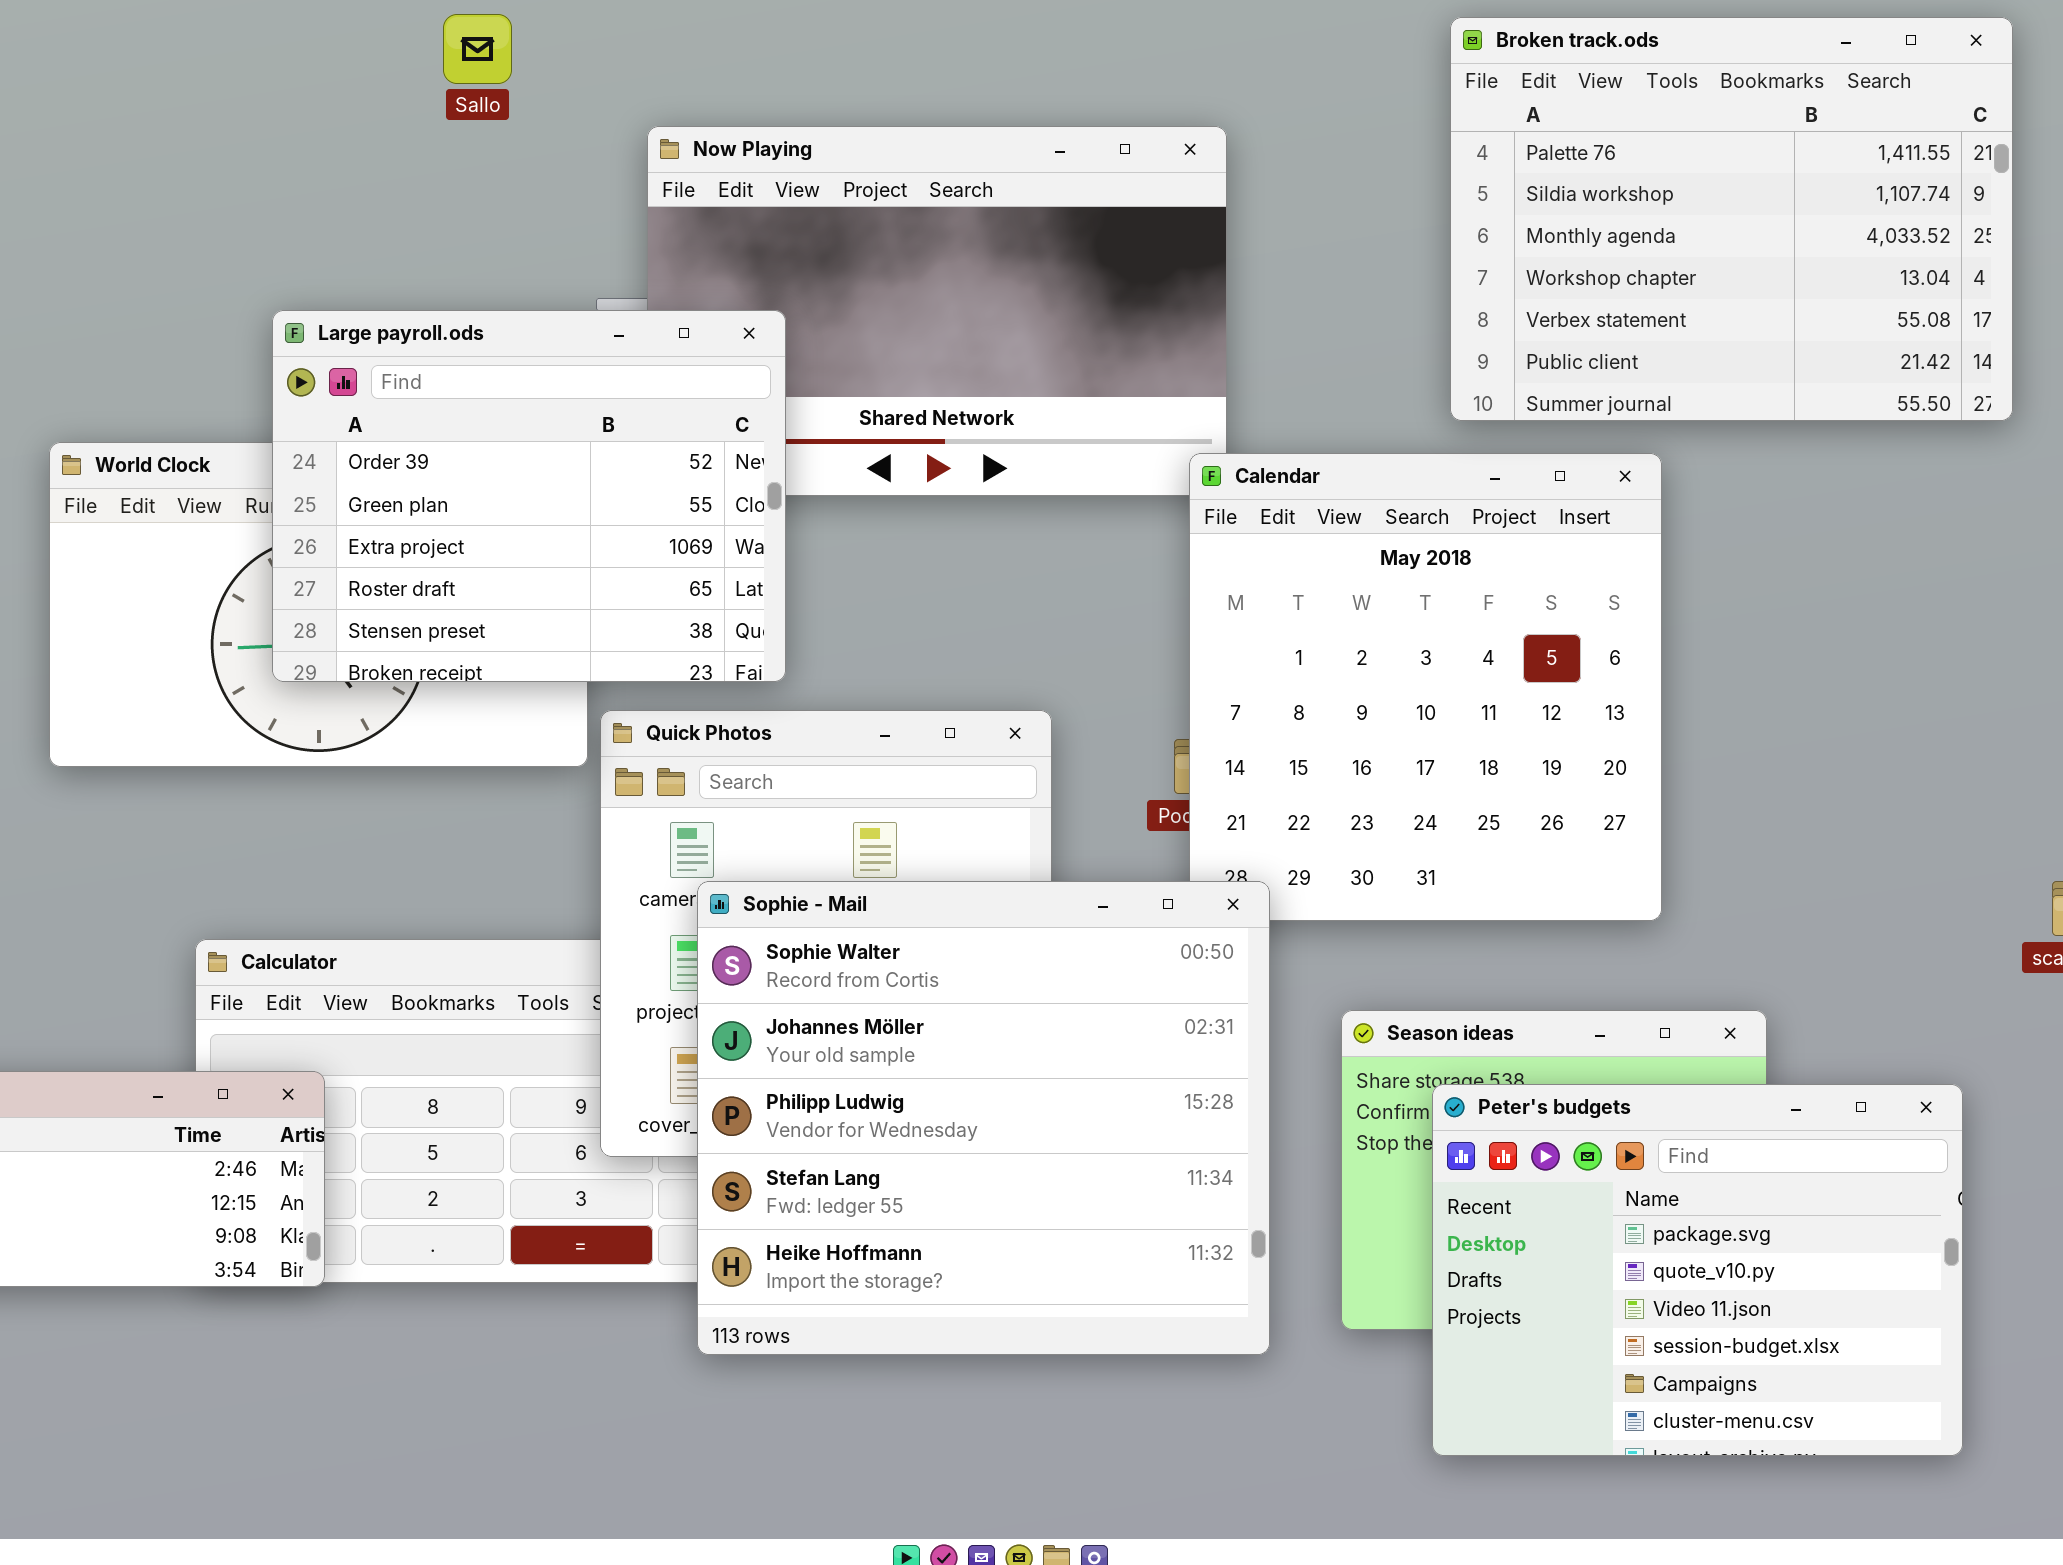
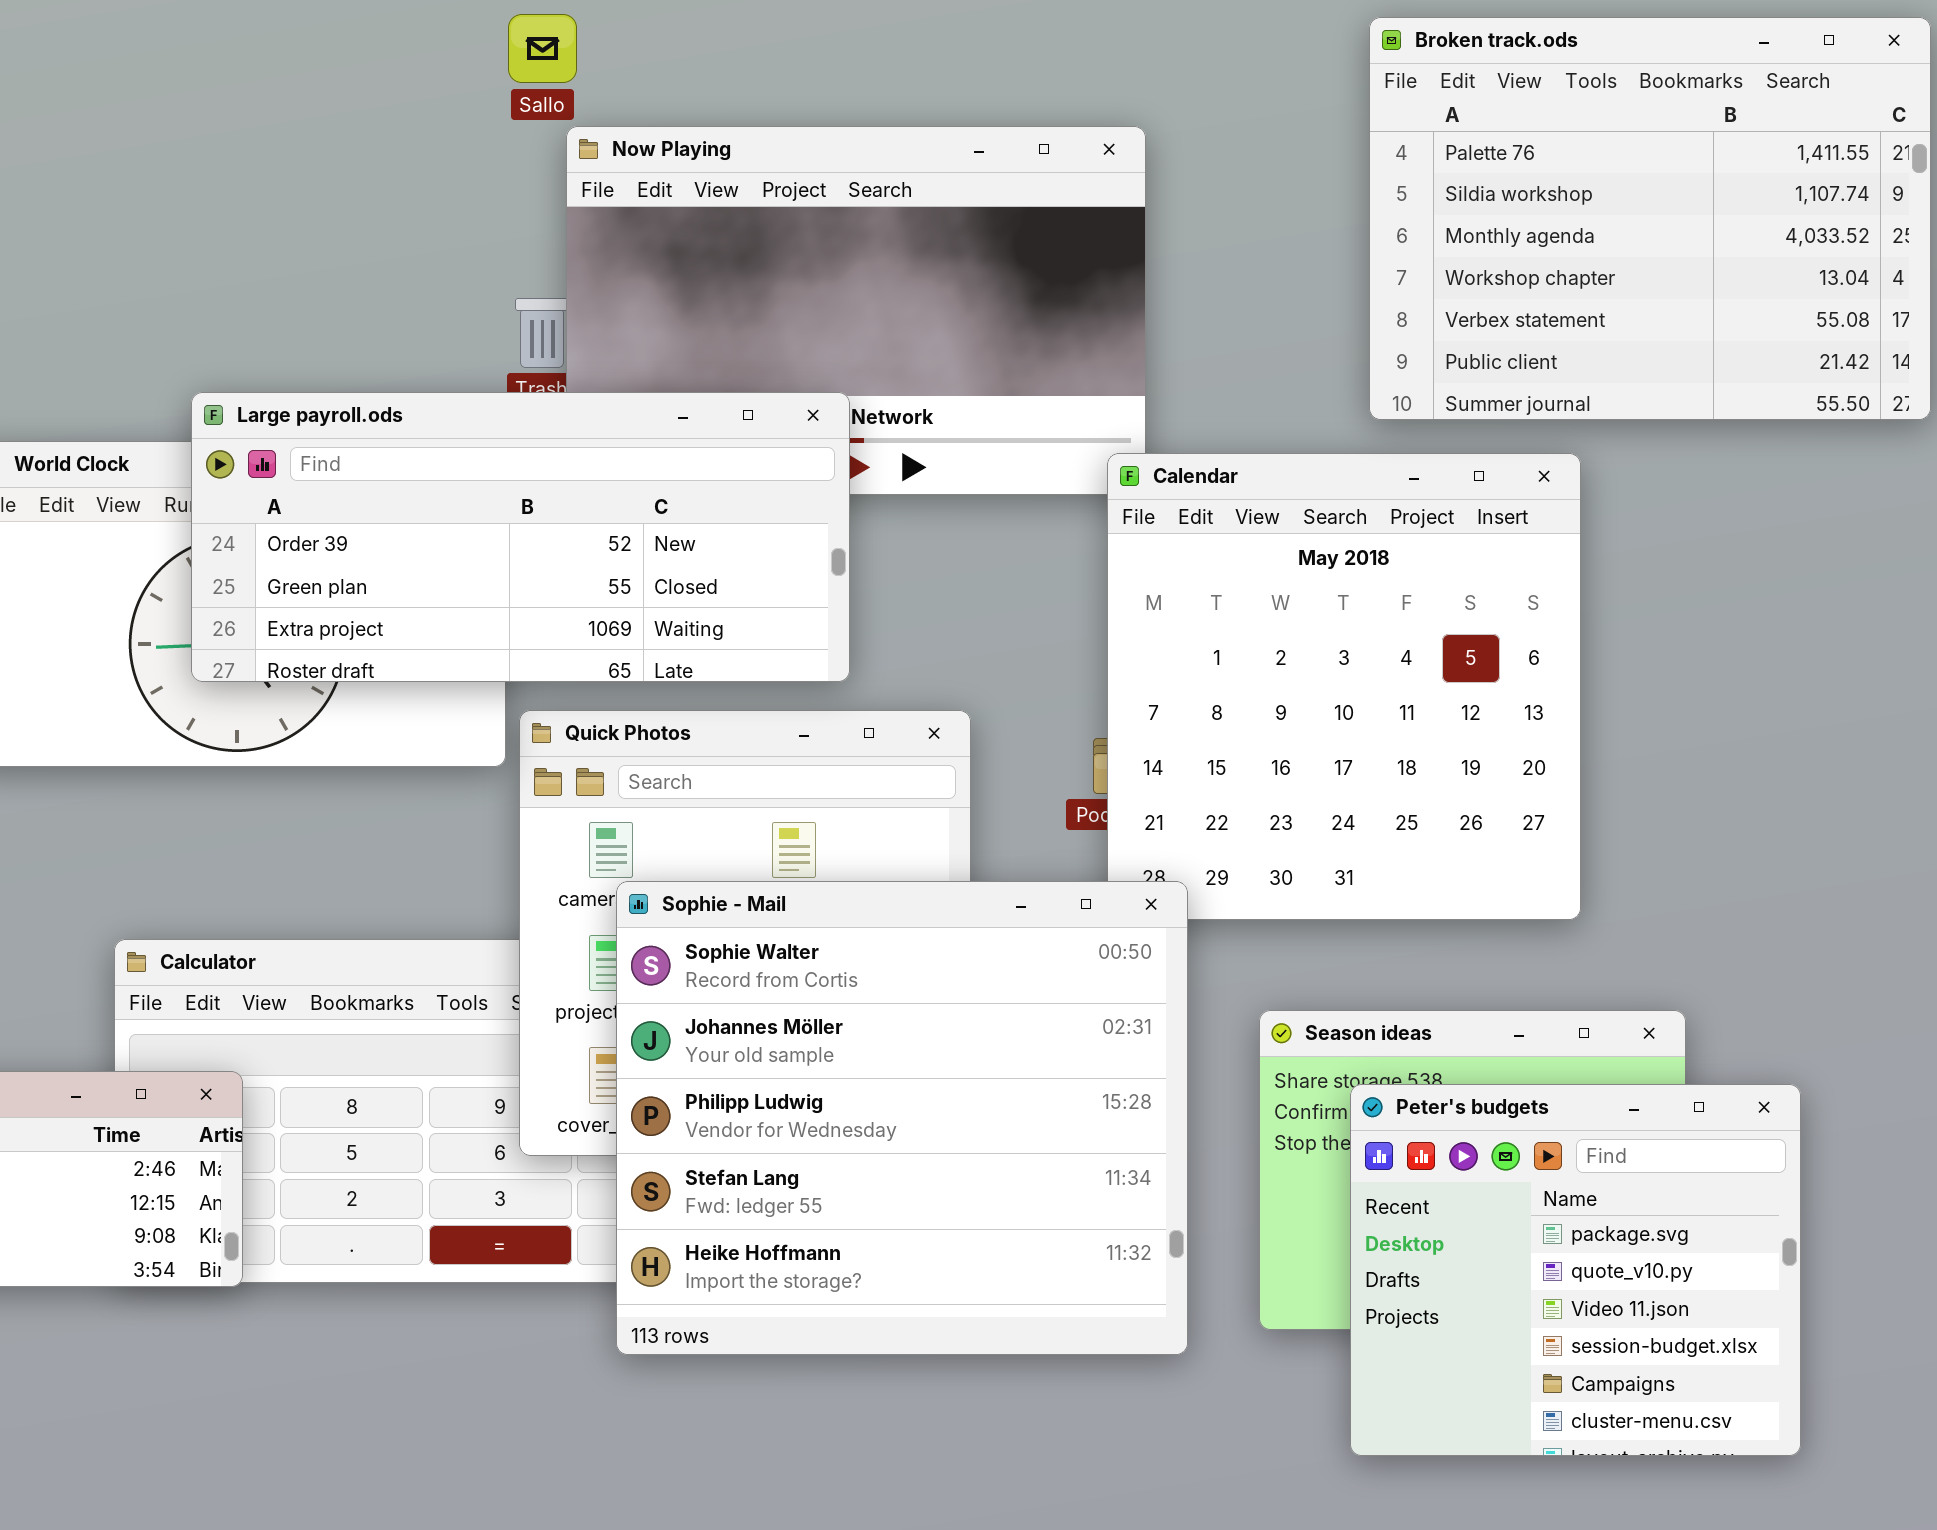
Sallo: [443,14,512,84] -> [508,14,577,83], moved
Large payroll.ods: [272,310,786,682] -> [191,392,850,682], resized
Peter's budgets: [1432,1084,1963,1456] -> [1350,1084,1801,1456], resized

